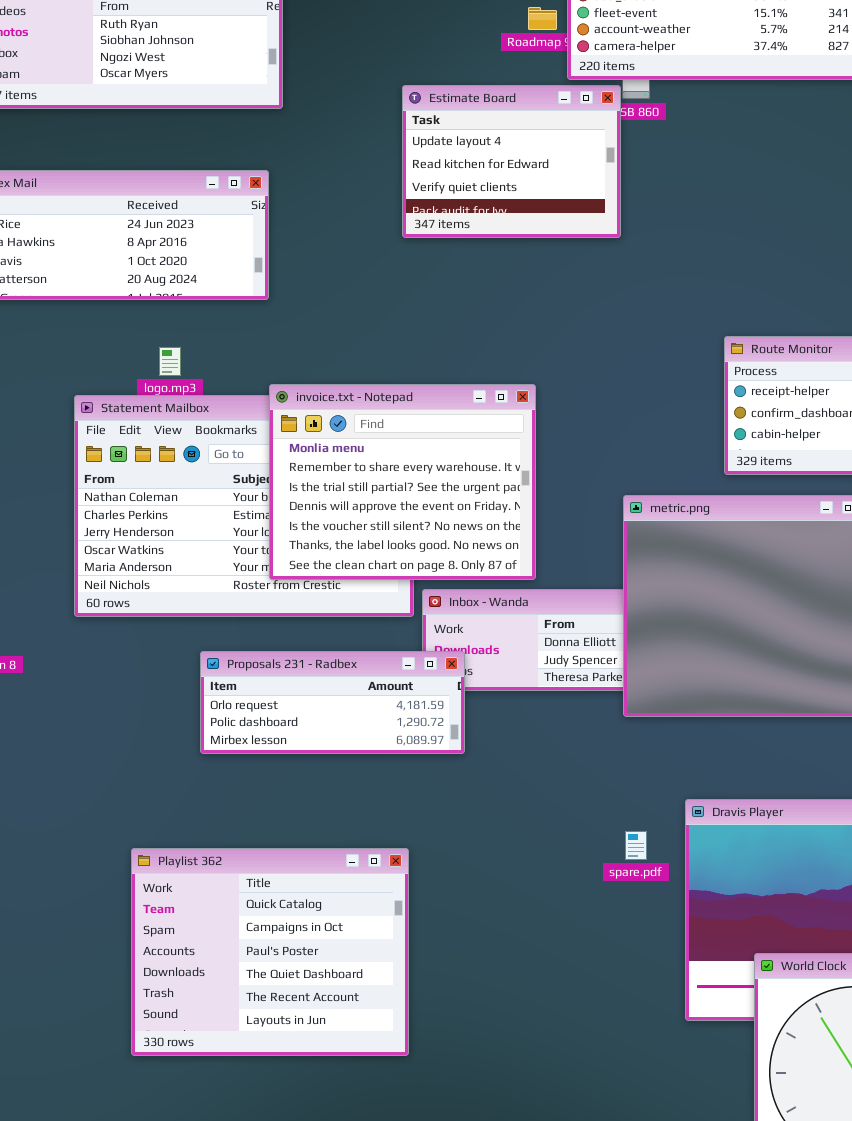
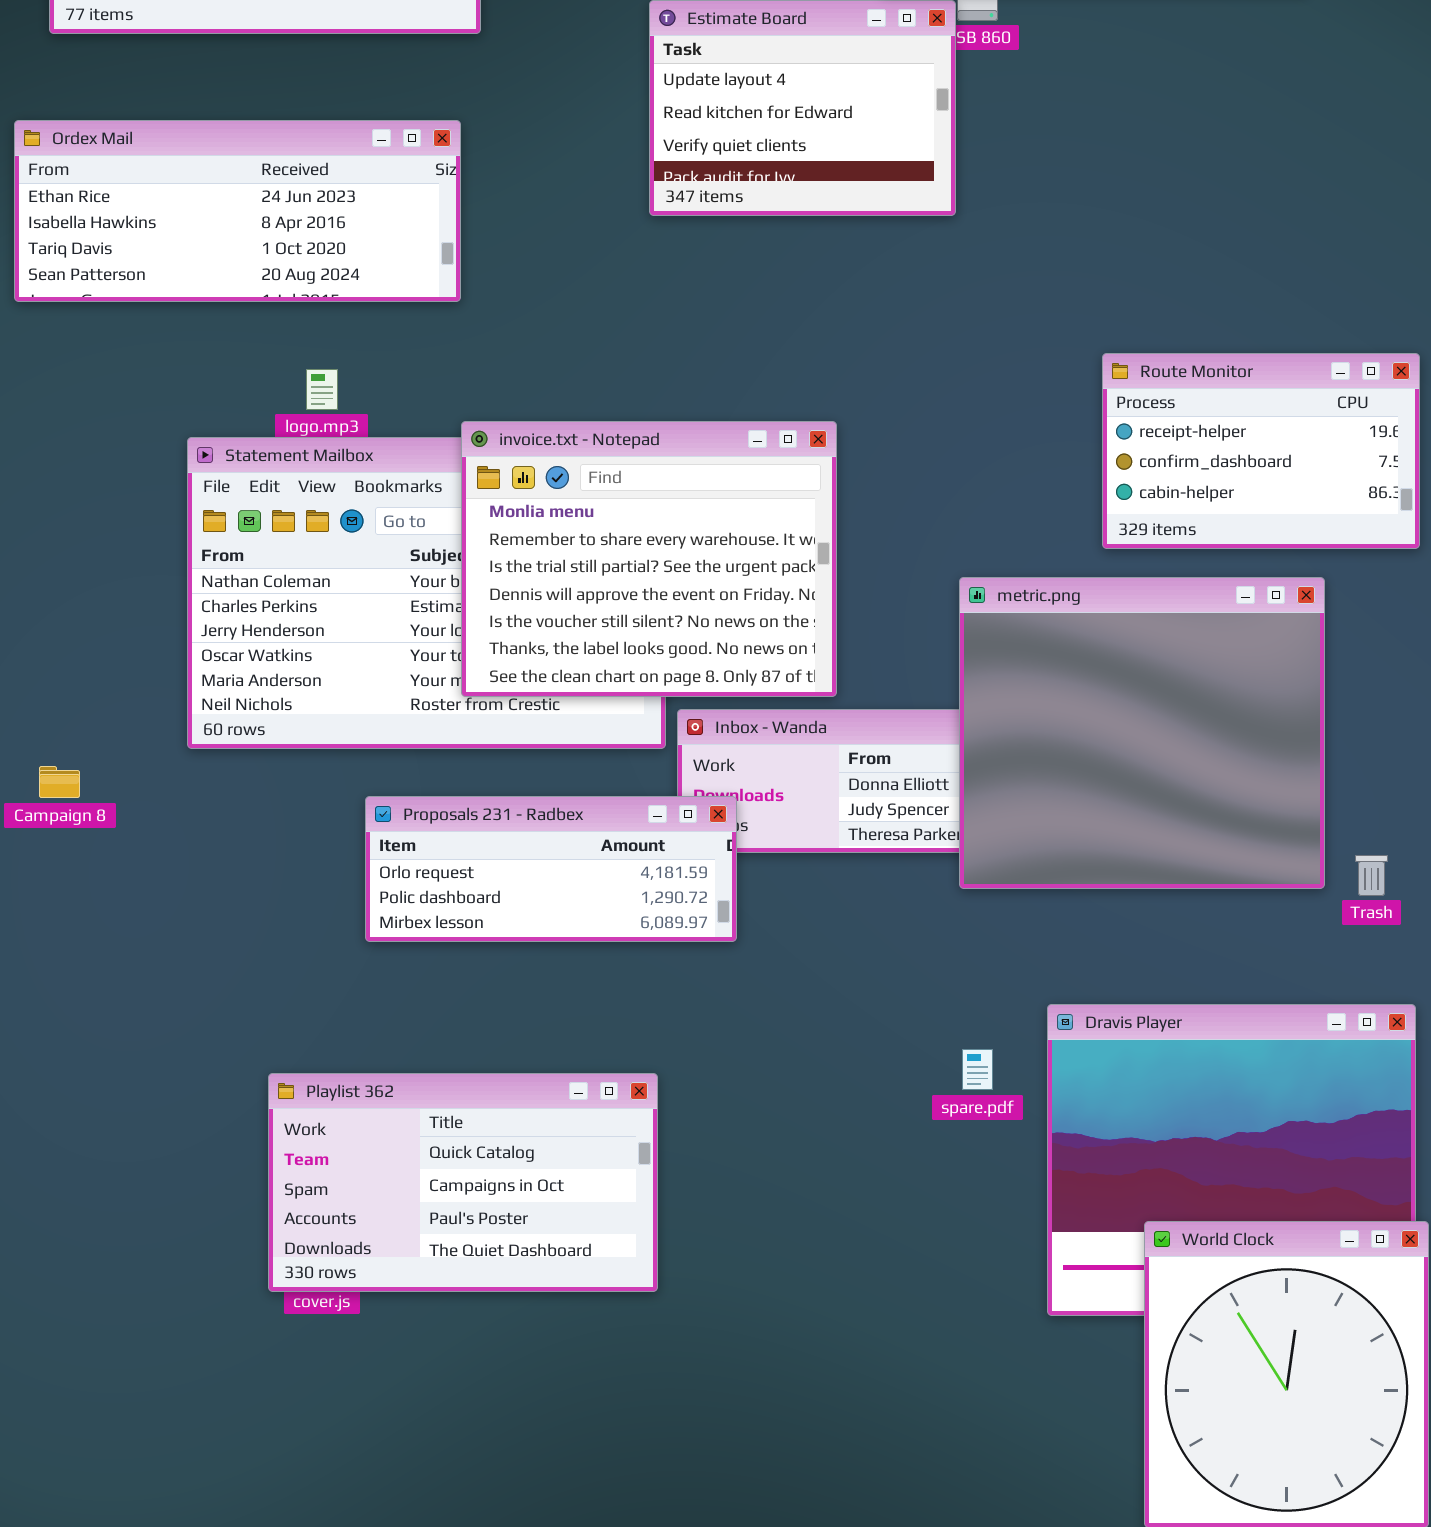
Playlist 362: [131,848,409,1056] -> [268,1073,658,1292], resized

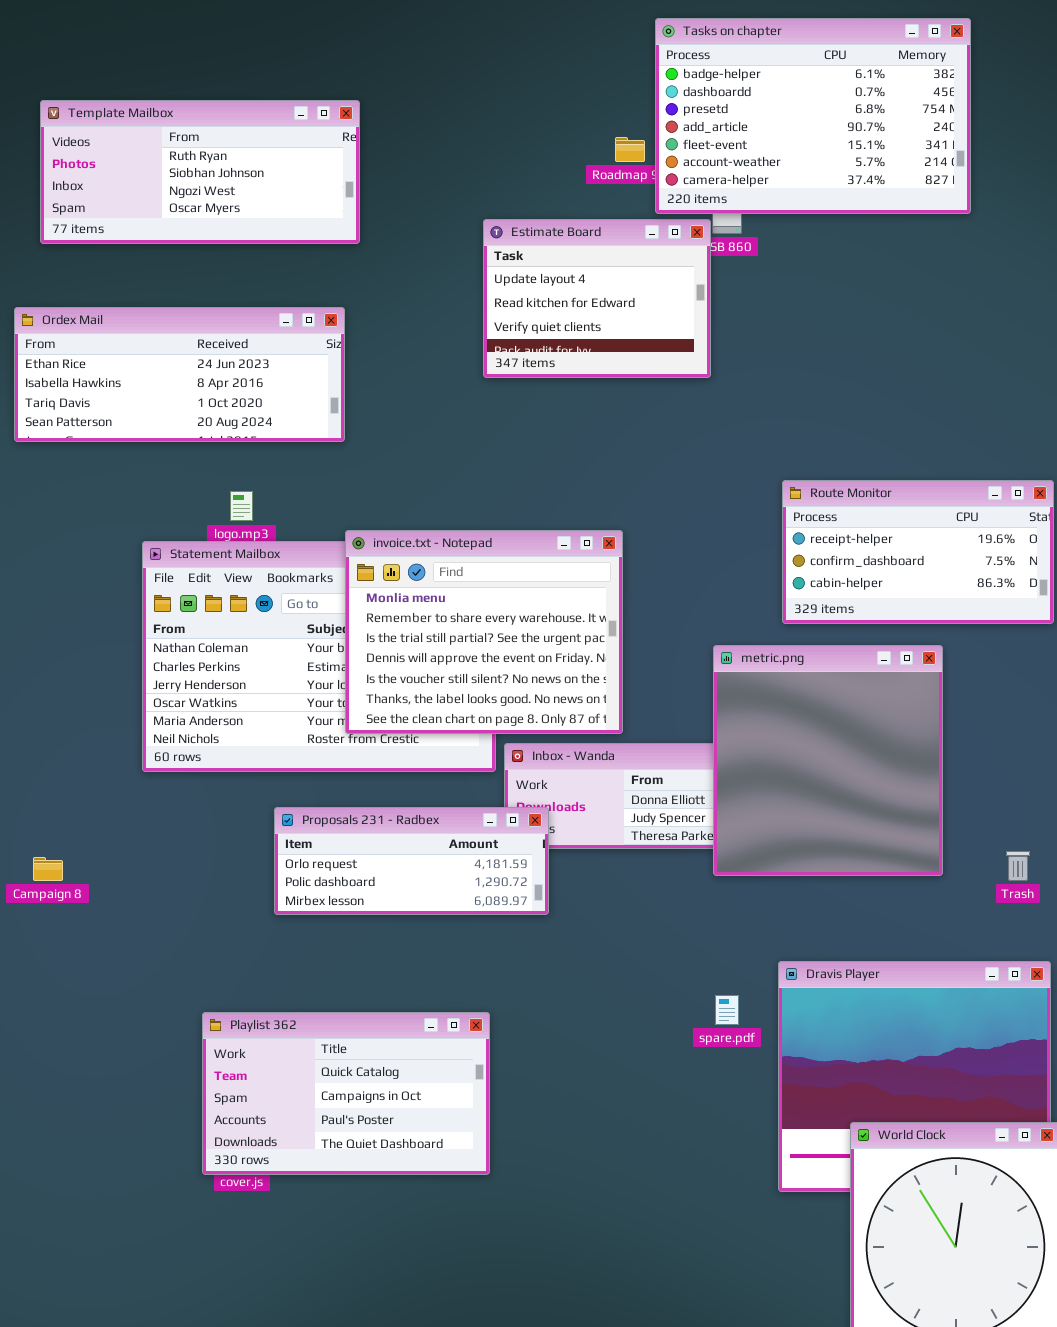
Route Monitor: [1102,353,1420,549] -> [782,480,1054,624], resized
metric.png: [959,577,1325,889] -> [713,645,943,876], resized
Campaign 8: [39,766,80,798] -> [33,857,63,881], moved

